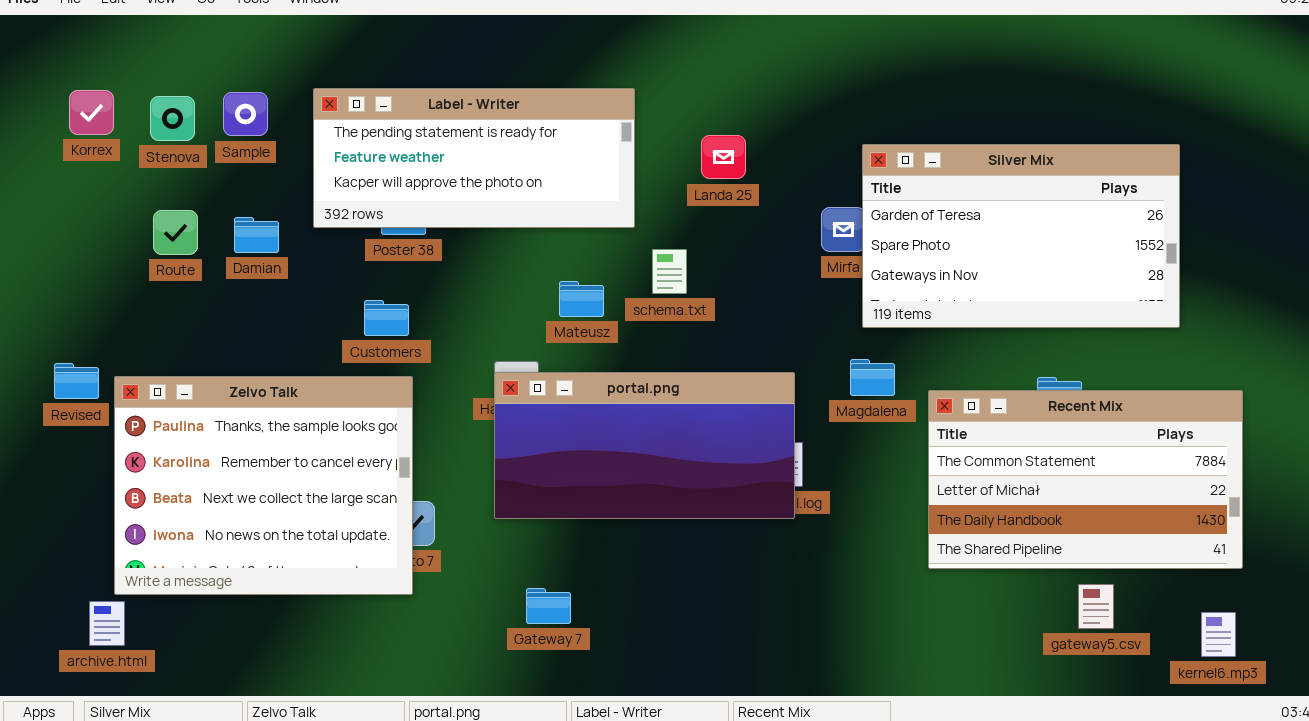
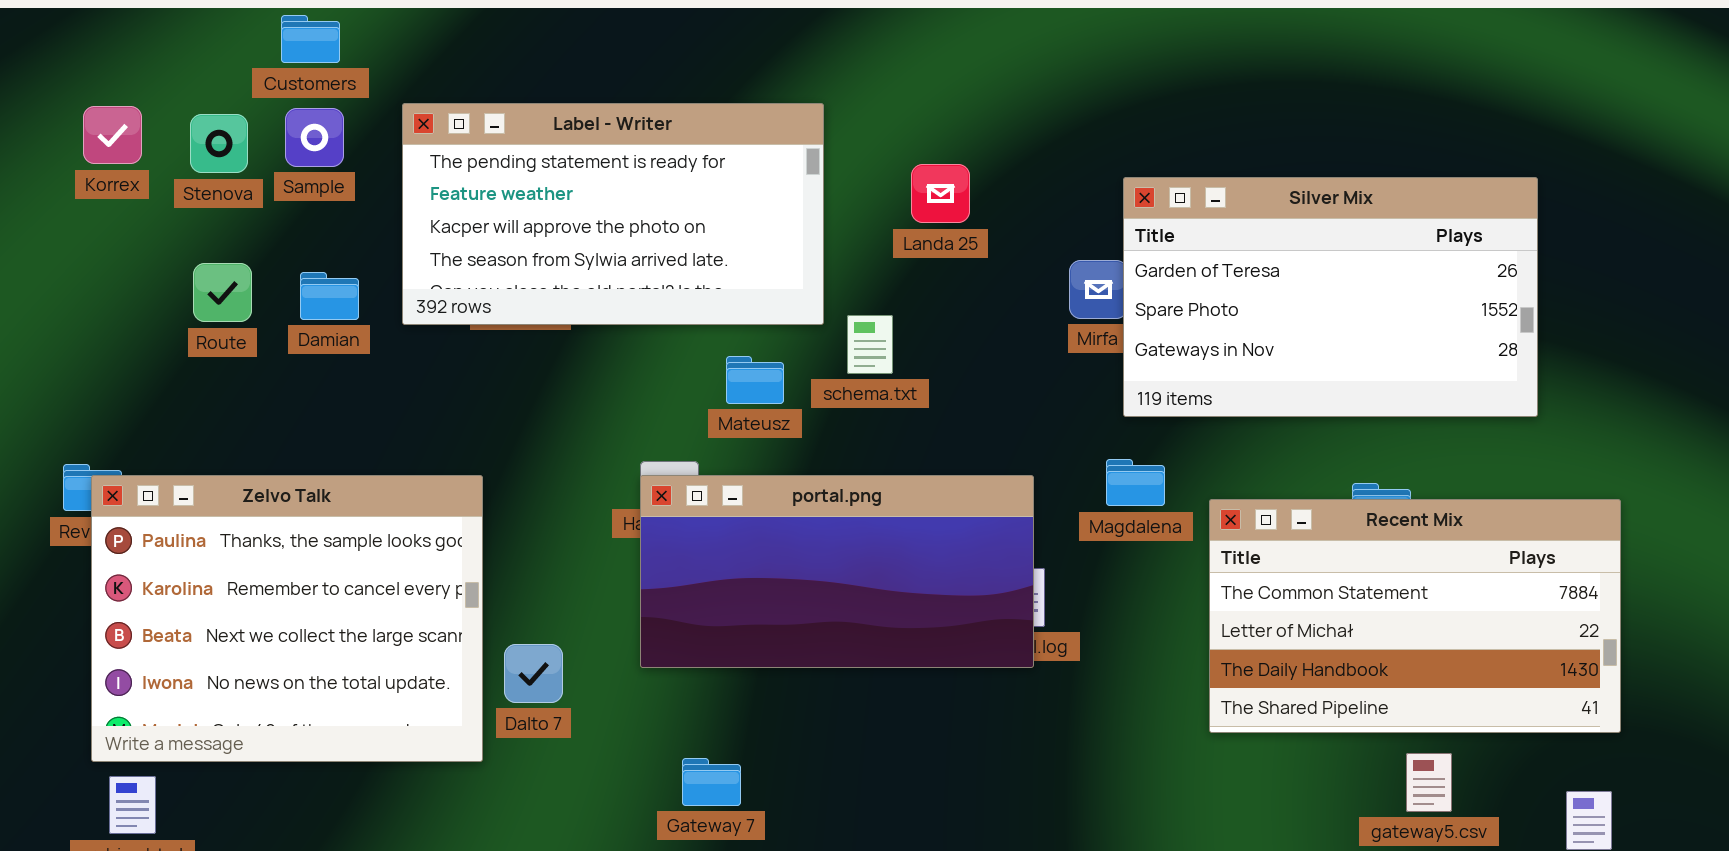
Label - Writer: [313,88,635,228] -> [402,103,824,325], resized
Customers: [364,300,409,336] -> [281,15,340,63], moved
Zelvo Talk: [114,376,413,595] -> [91,475,483,762], moved

